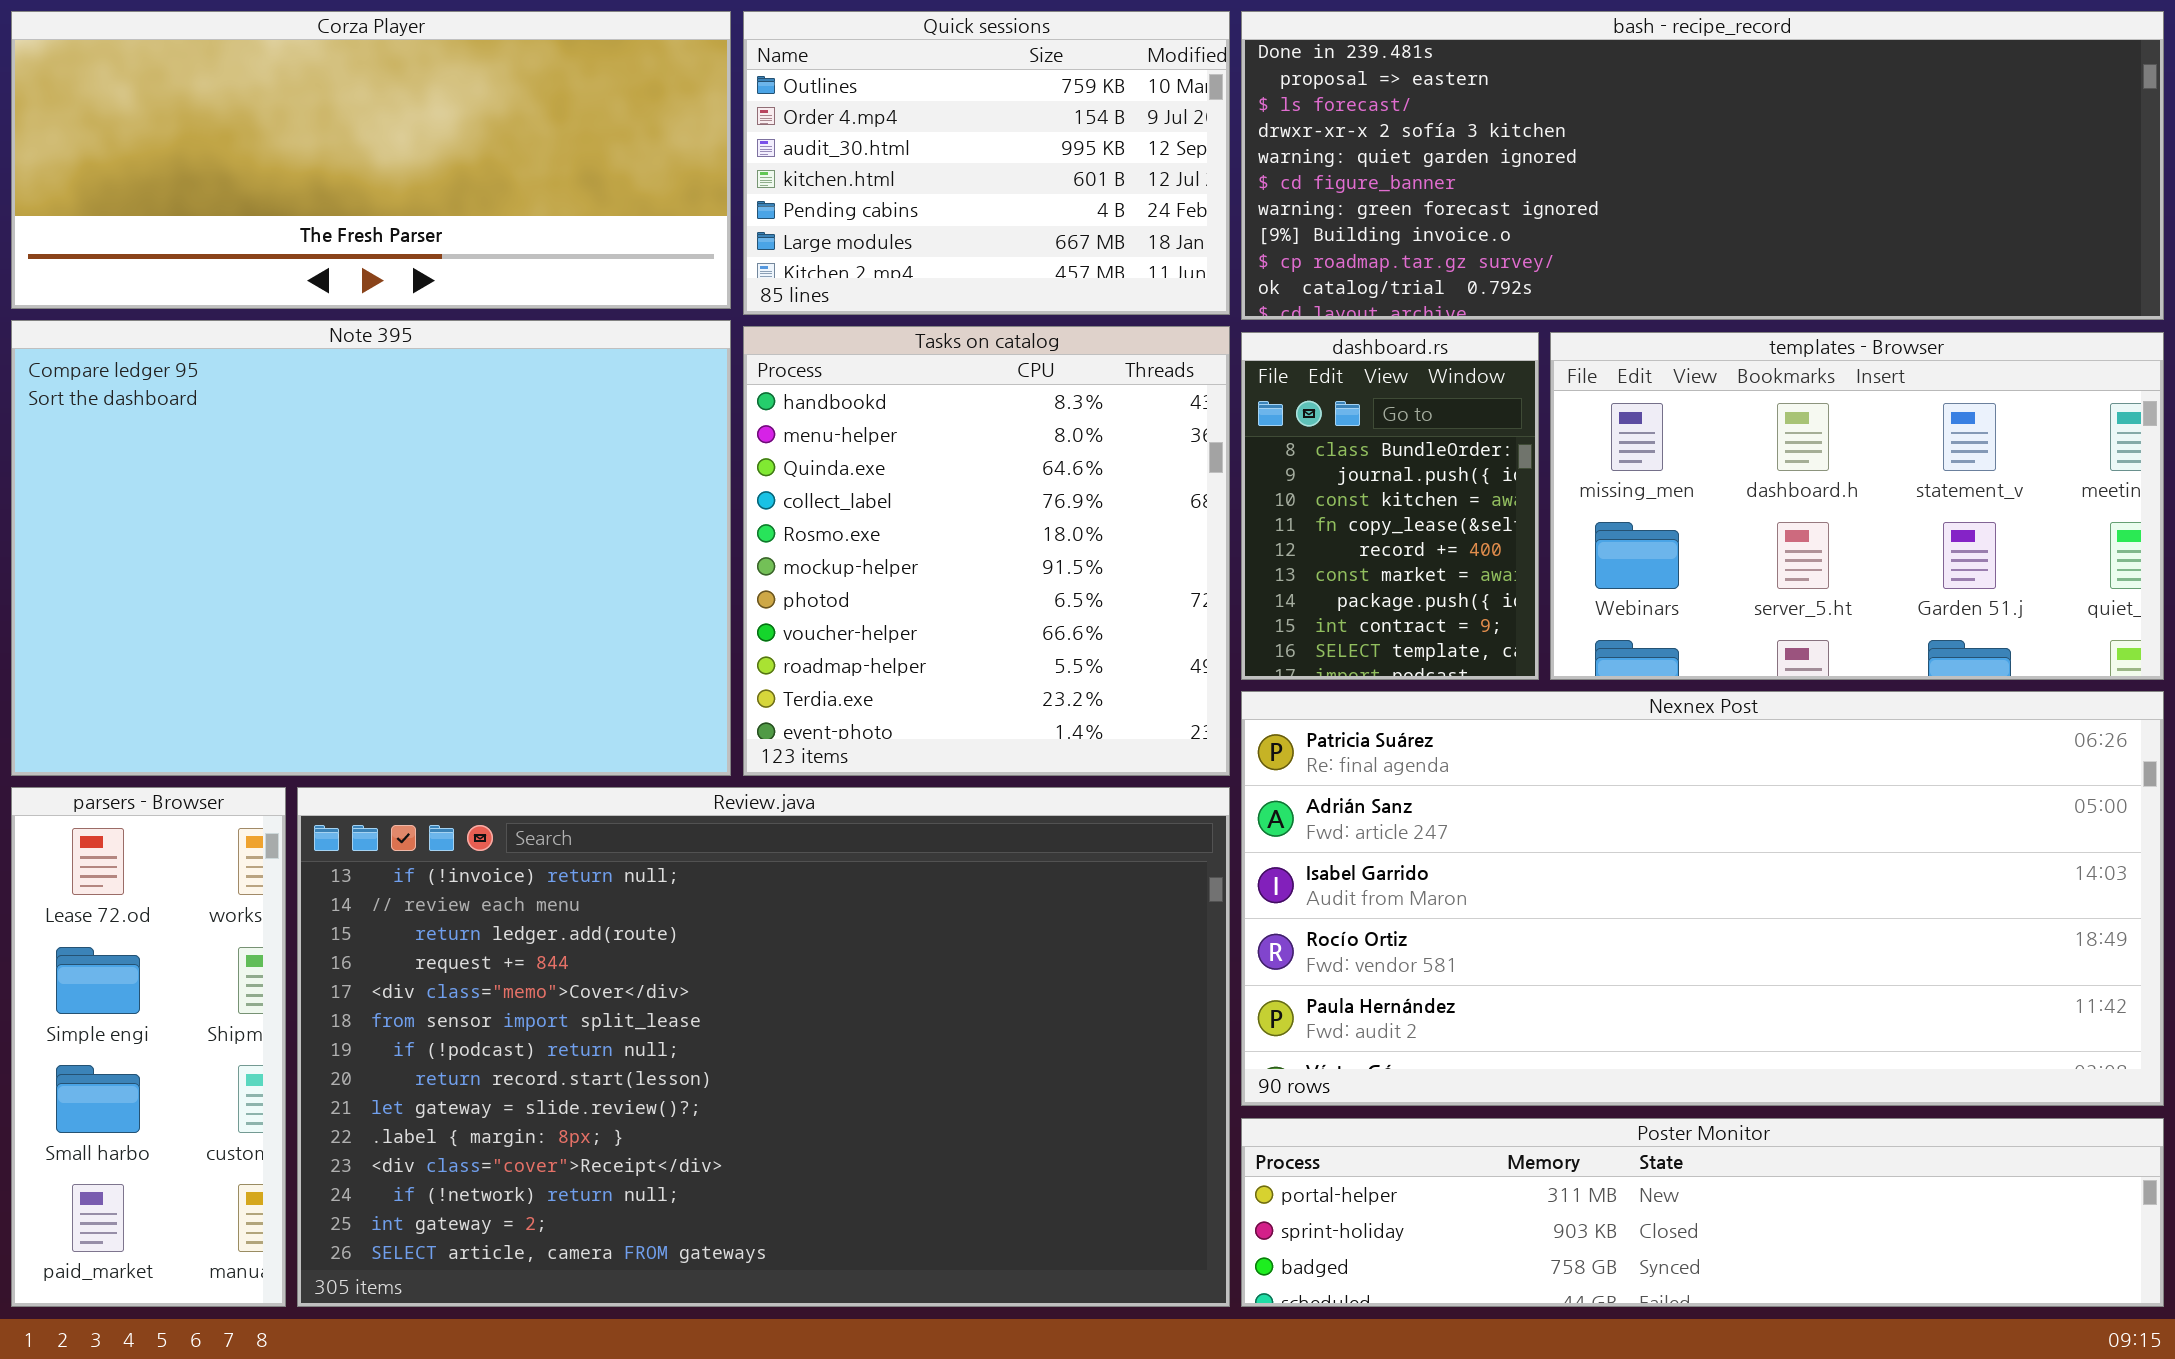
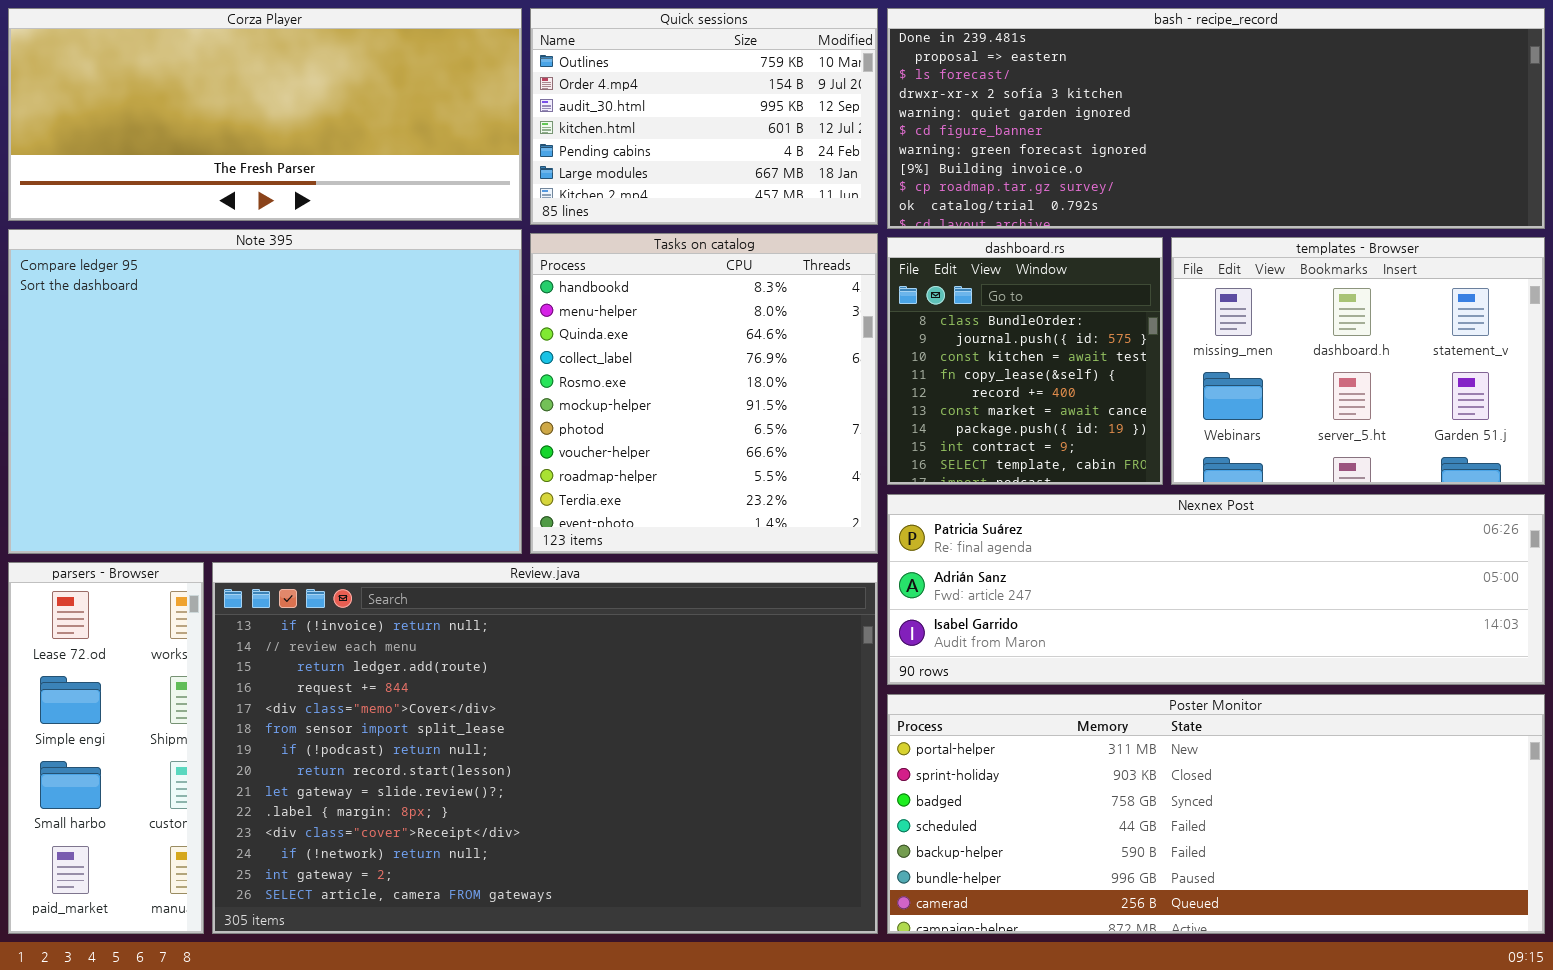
dashboard.rs: [1241,332,1539,680] -> [887,237,1163,485], resized
templates - Browser: [1550,332,2164,680] -> [1171,237,1545,485], resized
Nexnex Post: [1241,691,2164,1106] -> [887,494,1545,685], resized
Poster Monitor: [1241,1118,2164,1307] -> [887,694,1545,934], resized

